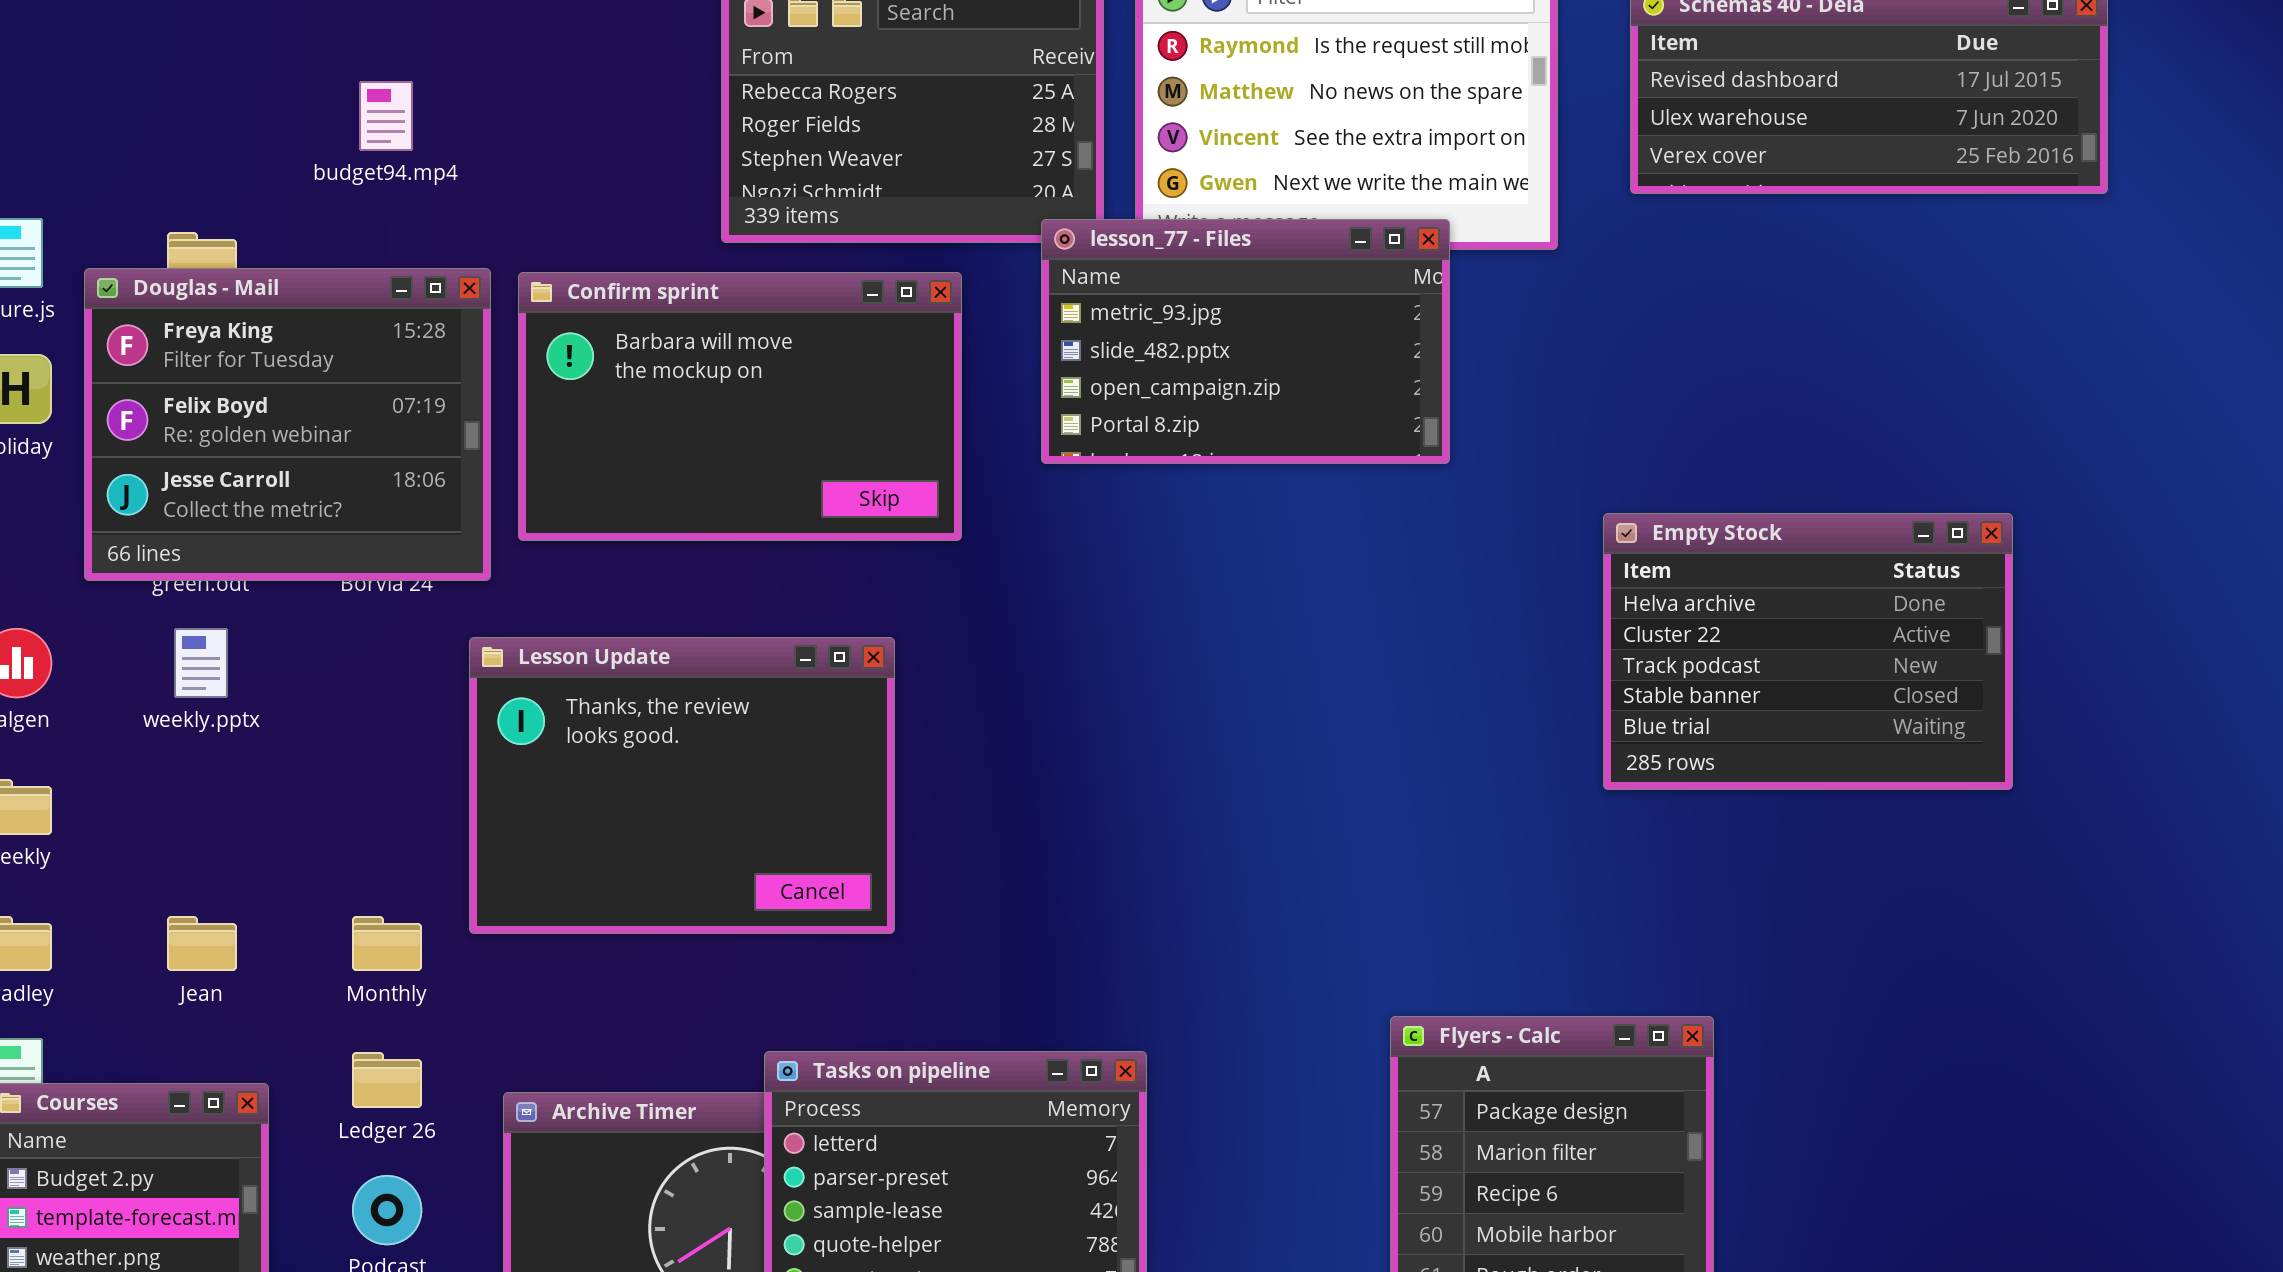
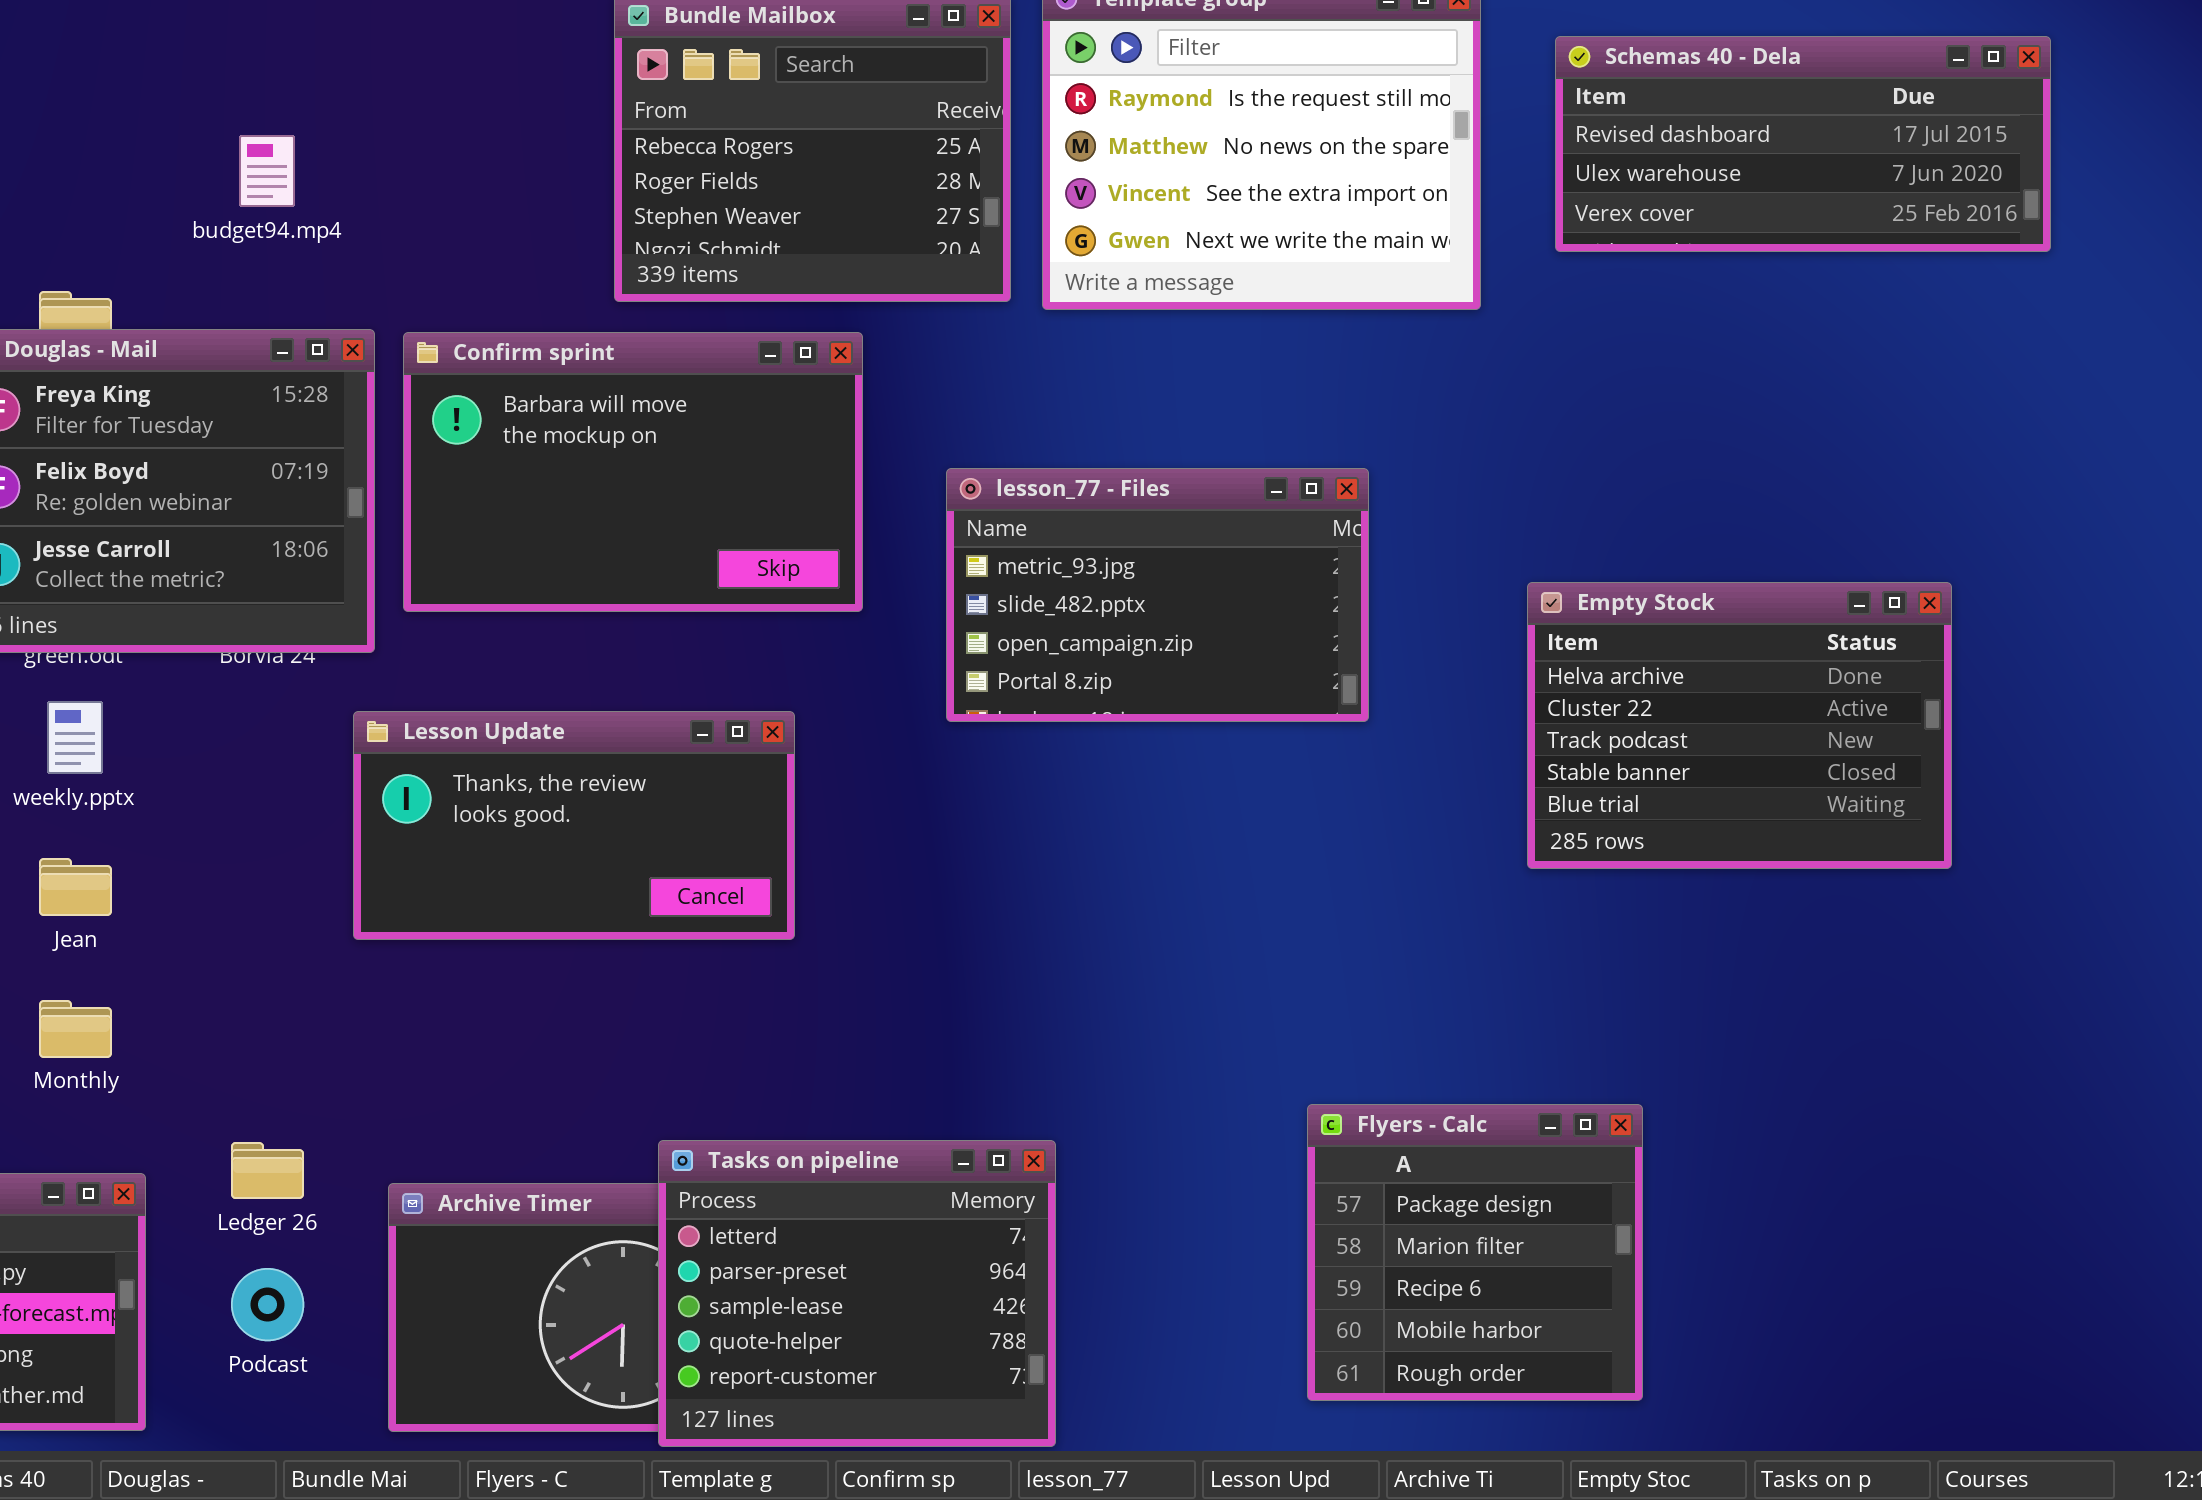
lesson_77 - Files: [1041,219,1450,464] -> [946,468,1369,722], moved
Lesson Update: [469,637,895,934] -> [353,711,795,940], resized
Jean: [167,916,237,971] -> [39,858,112,916], moved
Monthly: [352,916,422,971] -> [39,1000,112,1058], moved

